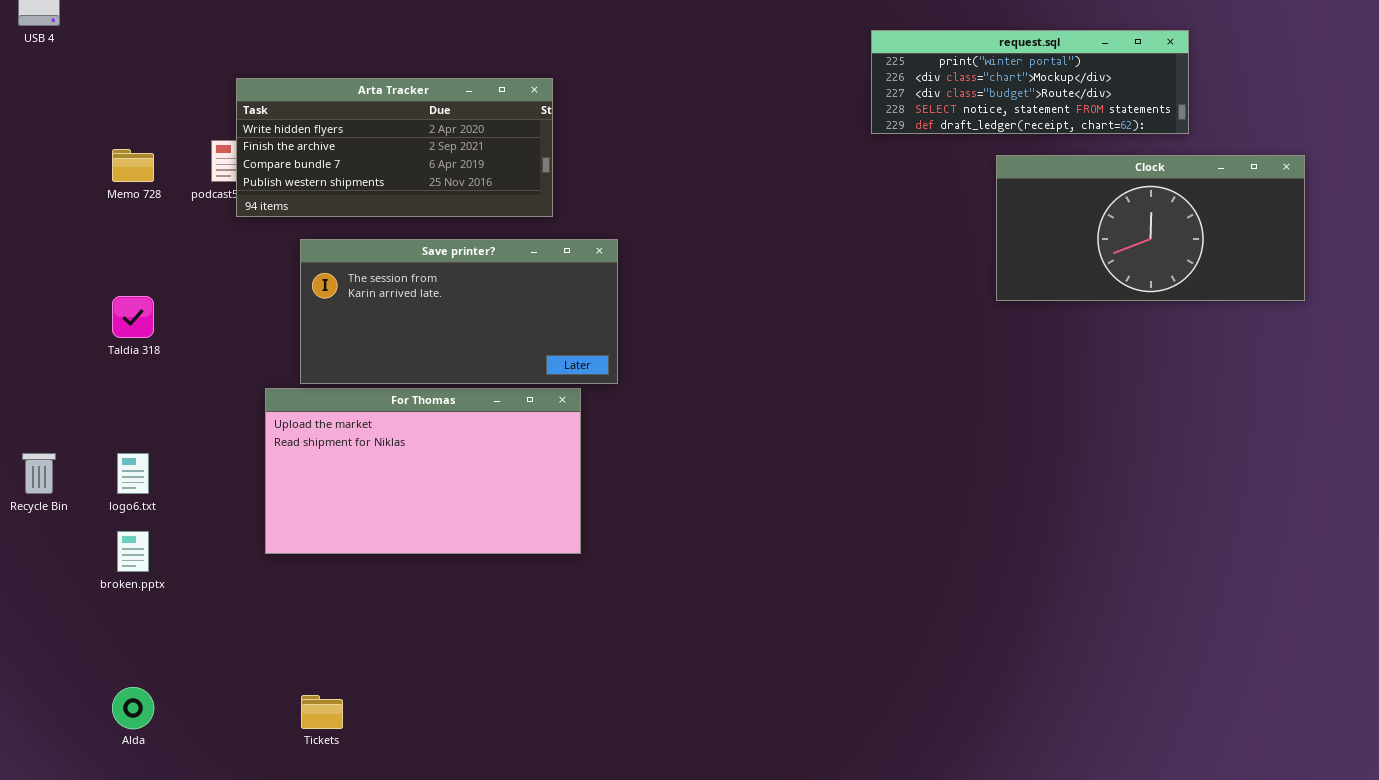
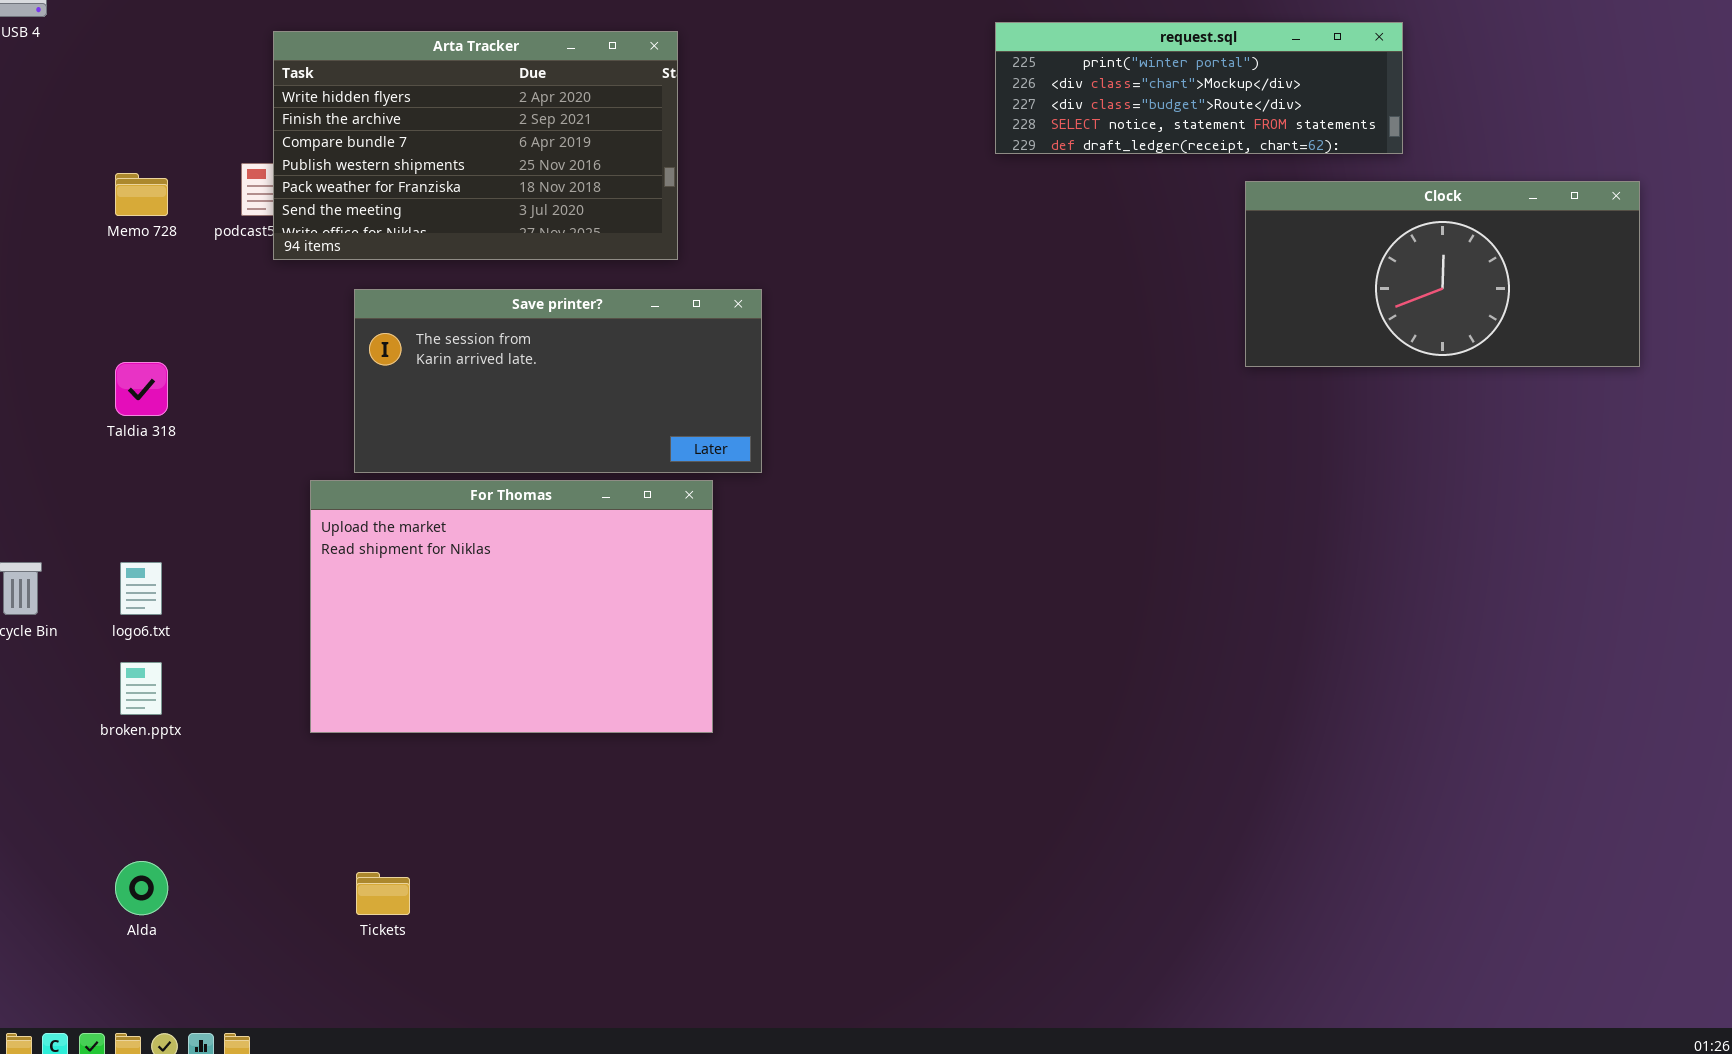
request.sql: [871,30,1189,134] -> [995,22,1403,154], moved
Arta Tracker: [236,78,553,217] -> [273,31,678,260], resized
For Thomas: [265,388,581,554] -> [310,480,713,733], resized

